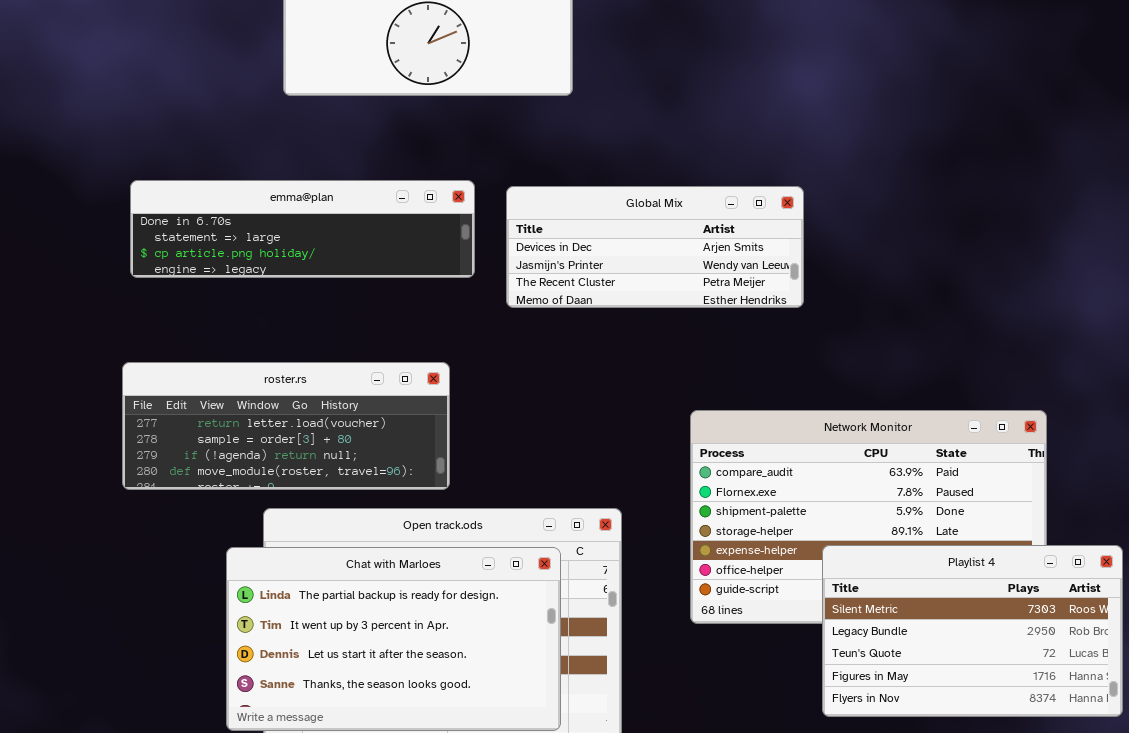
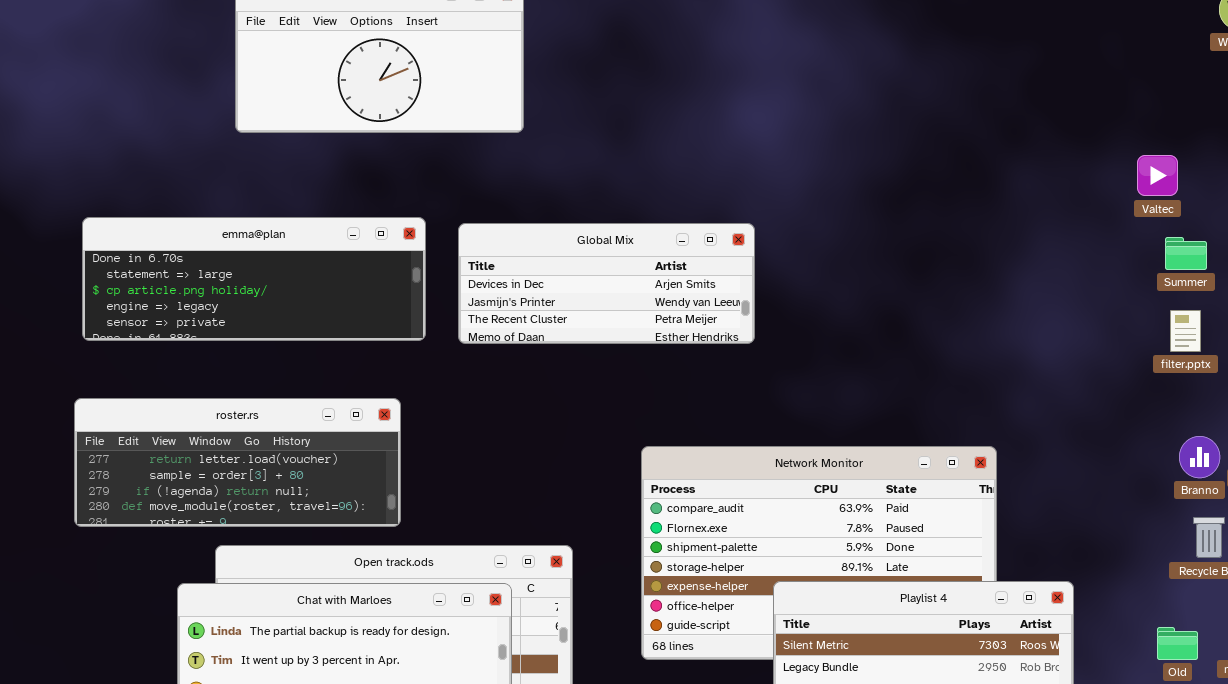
emma@plan: [130,180,475,278] -> [82,217,426,341], resized

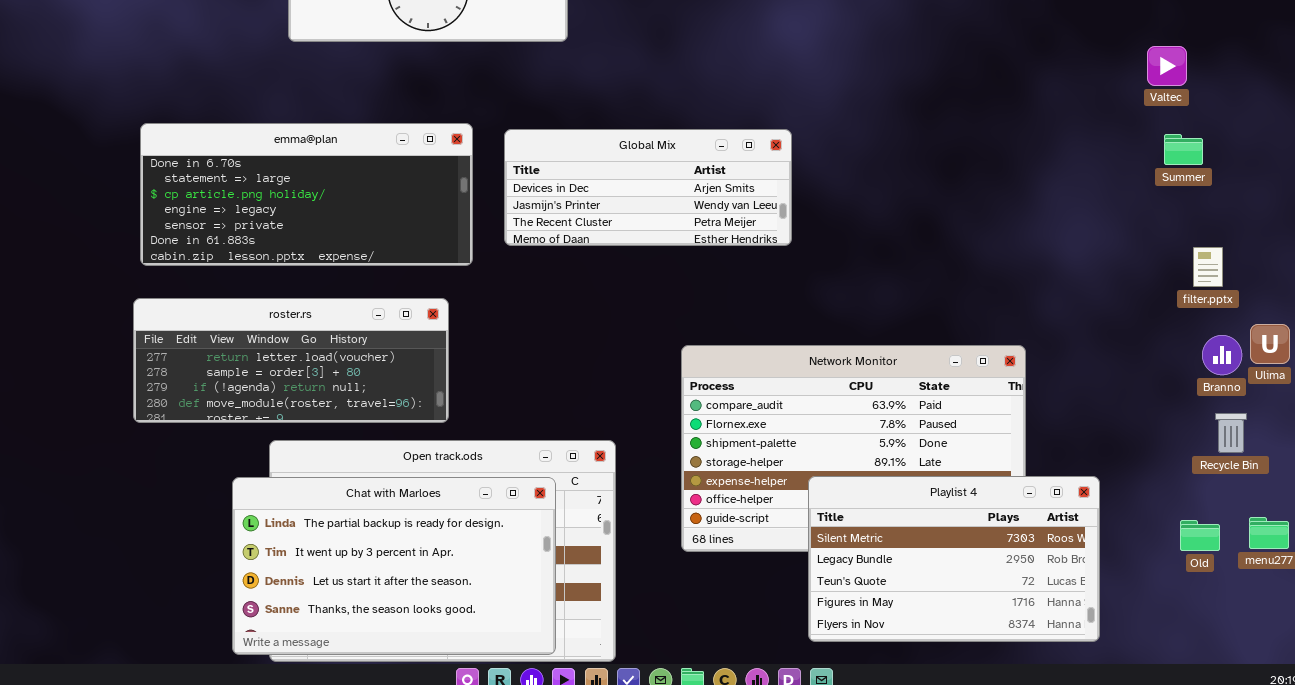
Valtec: [1137,155,1178,196] -> [1147,46,1187,86], moved
emma@plan: [82,217,426,341] -> [140,123,473,266], resized
Summer: [1165,237,1207,270] -> [1164,134,1203,165], moved
filter.pptx: [1170,310,1201,352] -> [1193,247,1223,287], moved

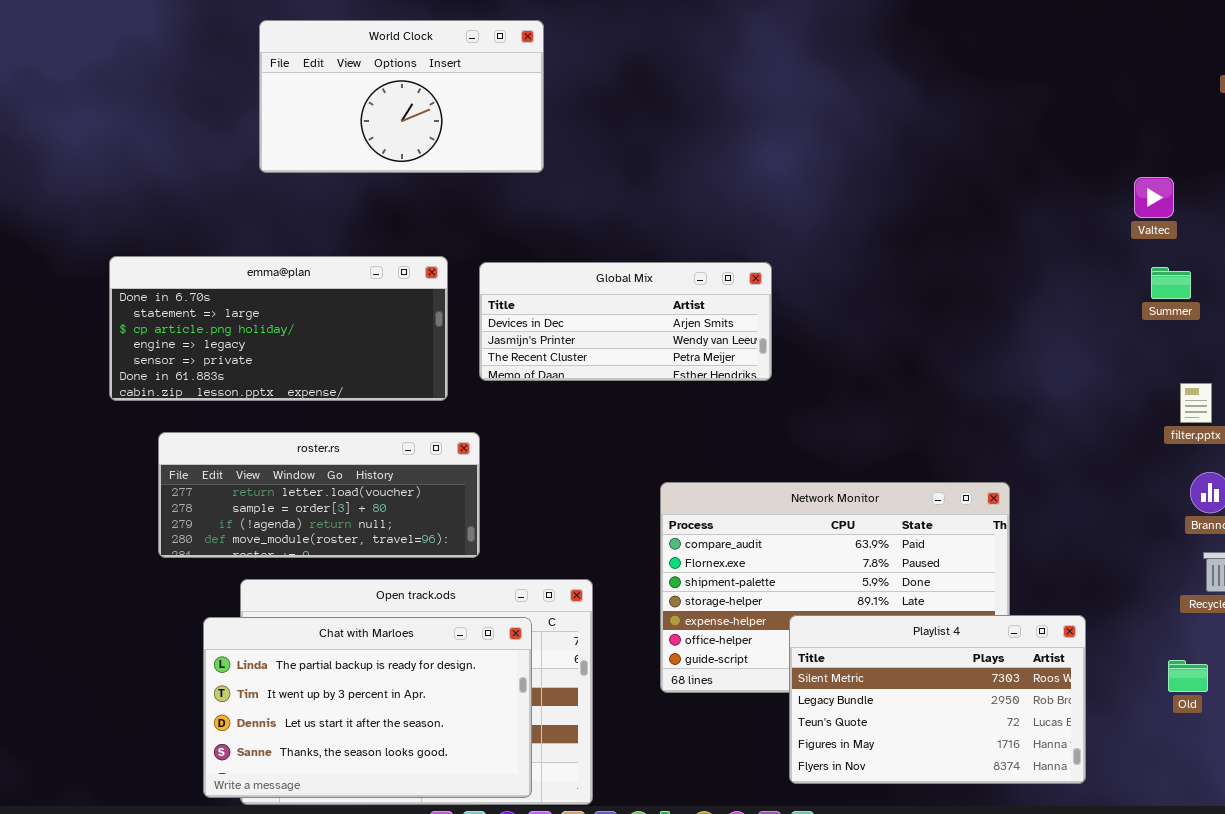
roster.rs: [133,298,449,423] -> [158,432,480,558], moved

